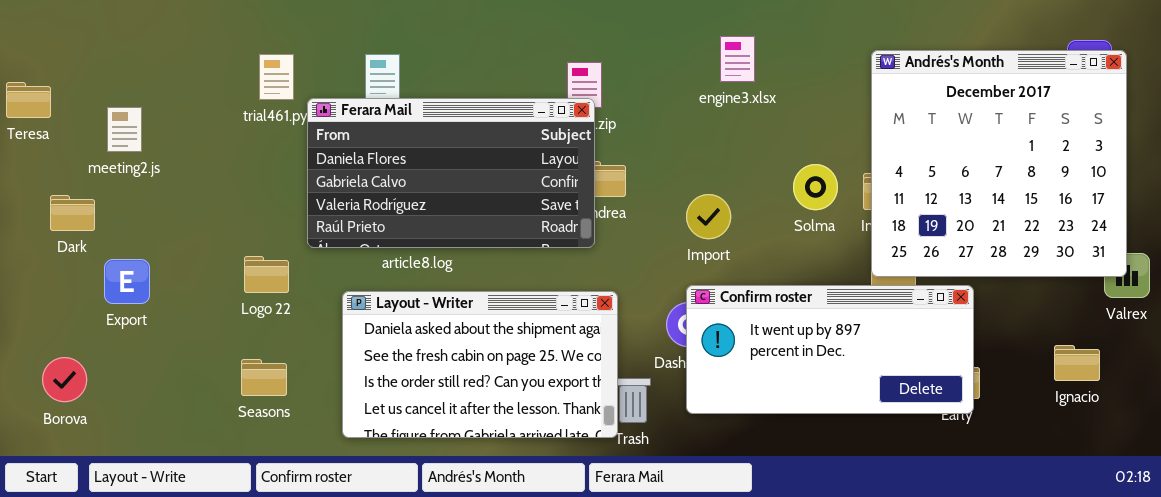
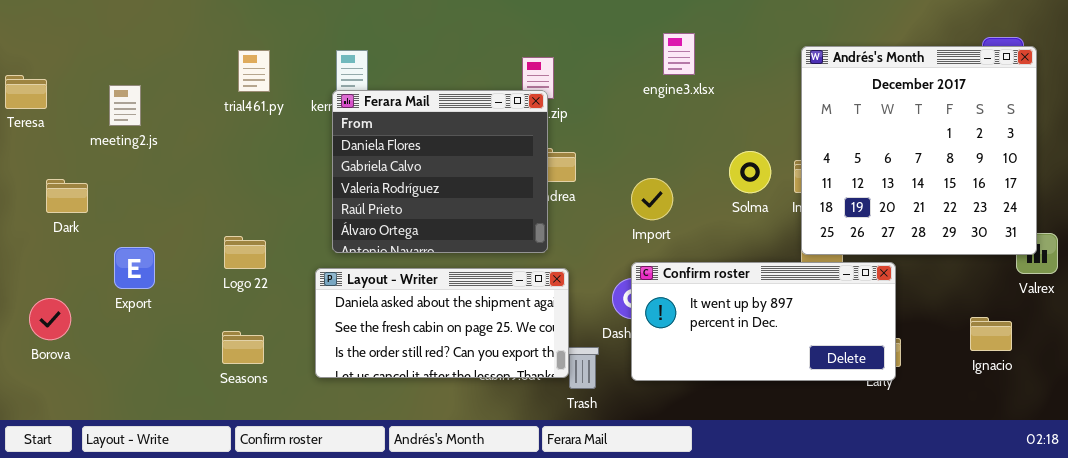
Ferara Mail: [307,98,595,248] -> [332,90,548,253], resized
meeting2.js: [107,107,142,152] -> [109,85,141,126], moved
Export: [104,259,150,304] -> [114,247,155,289], moved
Layout - Writer: [342,291,618,438] -> [315,268,569,378], resized
Borova: [42,357,87,402] -> [29,298,71,340], moved

